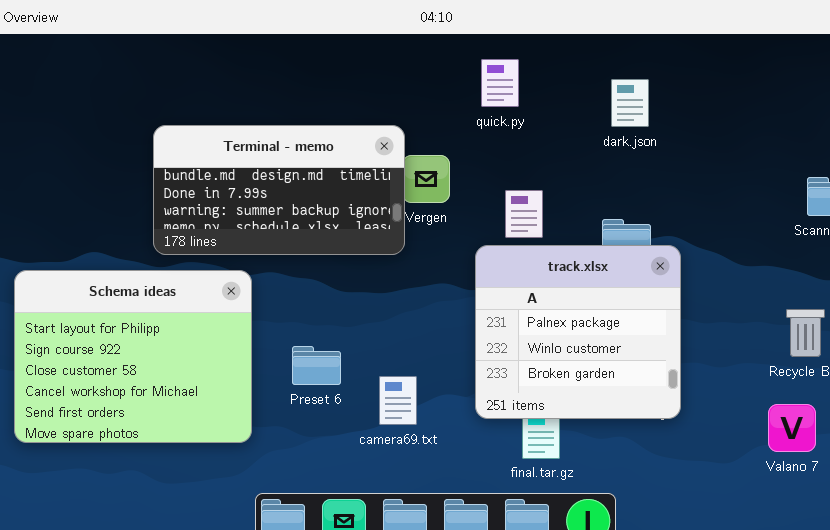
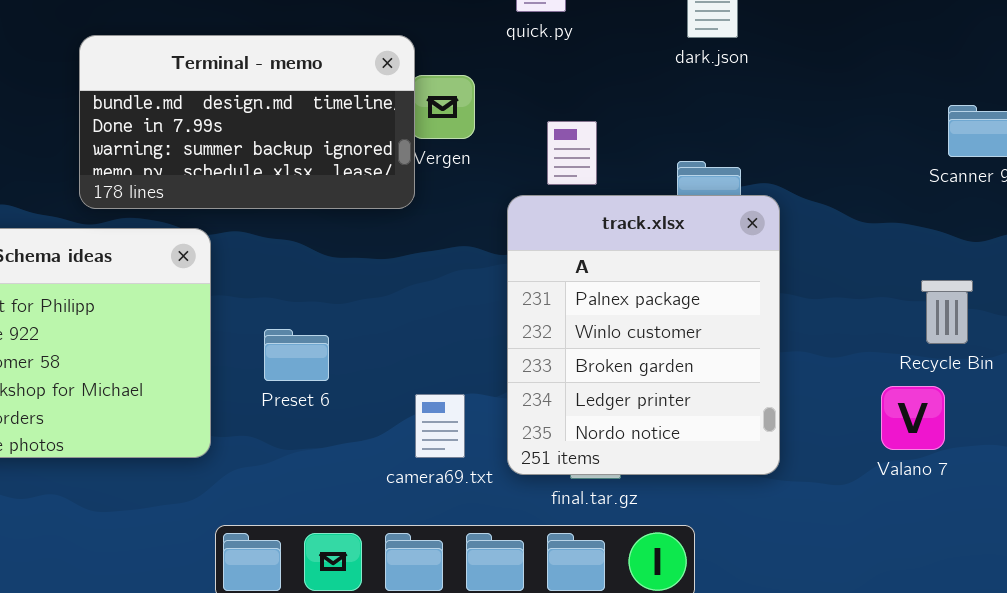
track.xlsx: [475,245,681,419] -> [507,195,780,475], resized
camera69.txt: [379,376,417,425] -> [415,394,465,458], moved
Valano 7: [768,404,816,452] -> [881,386,945,450], moved

